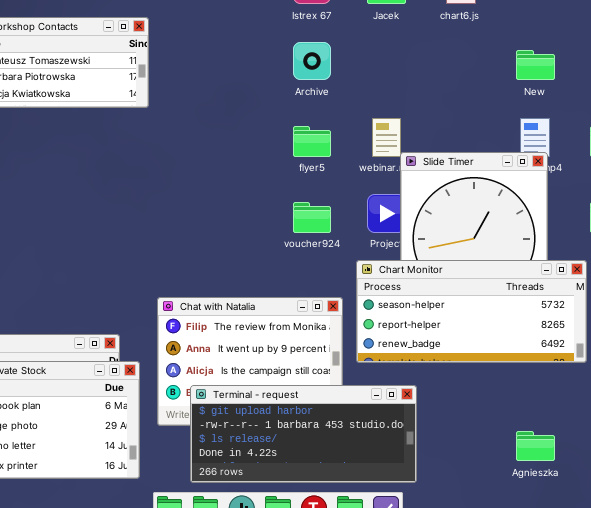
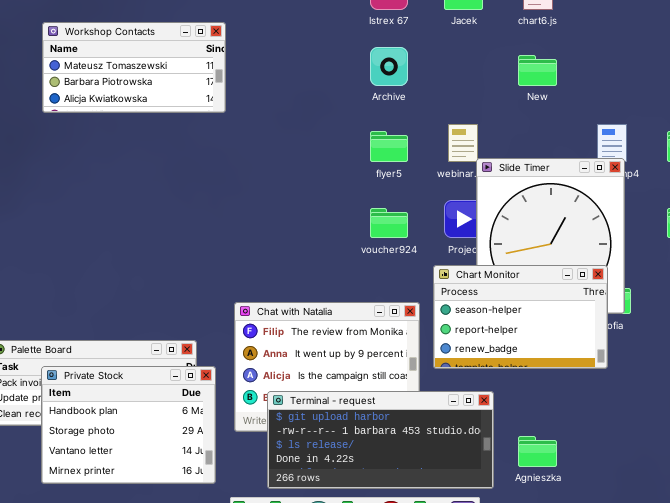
New: [516,50,555,80] -> [518,55,557,86], moved
Chart Monitor: [356,260,587,363] -> [433,265,608,369], resized
Agnieszka: [516,431,555,461] -> [518,436,557,467], moved

